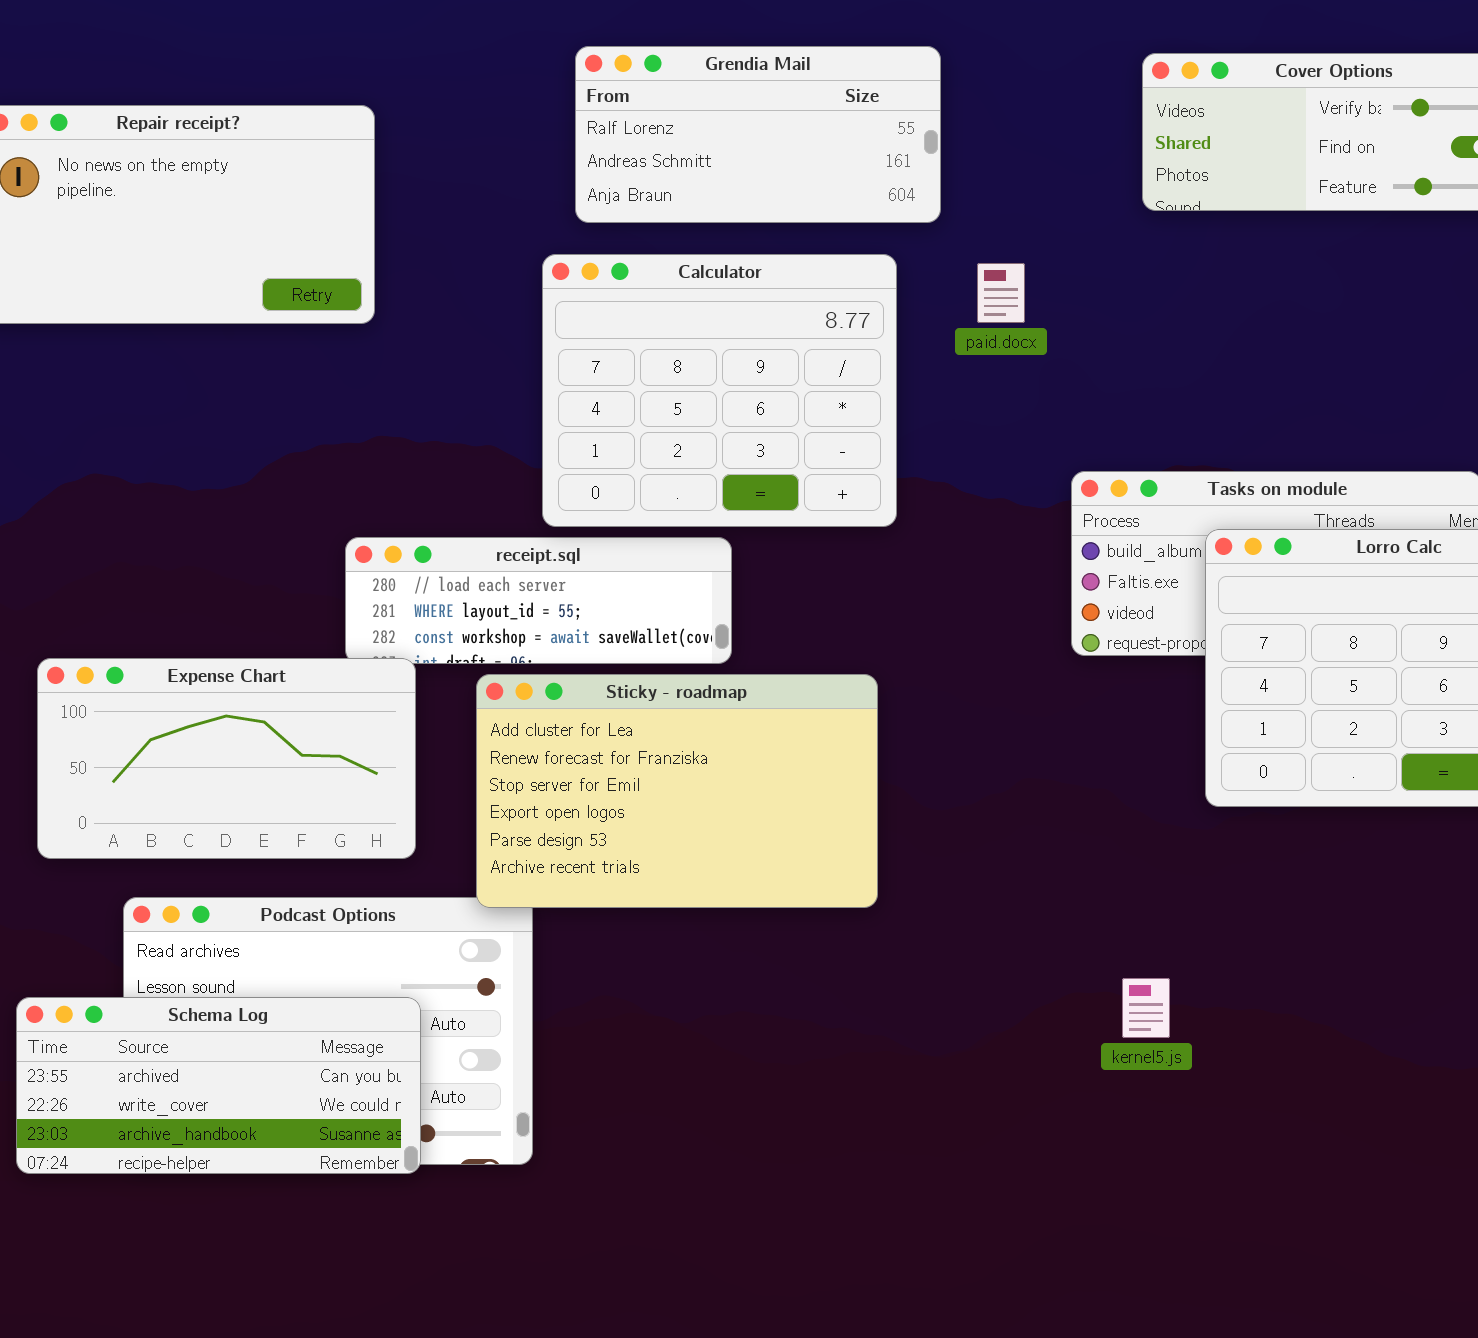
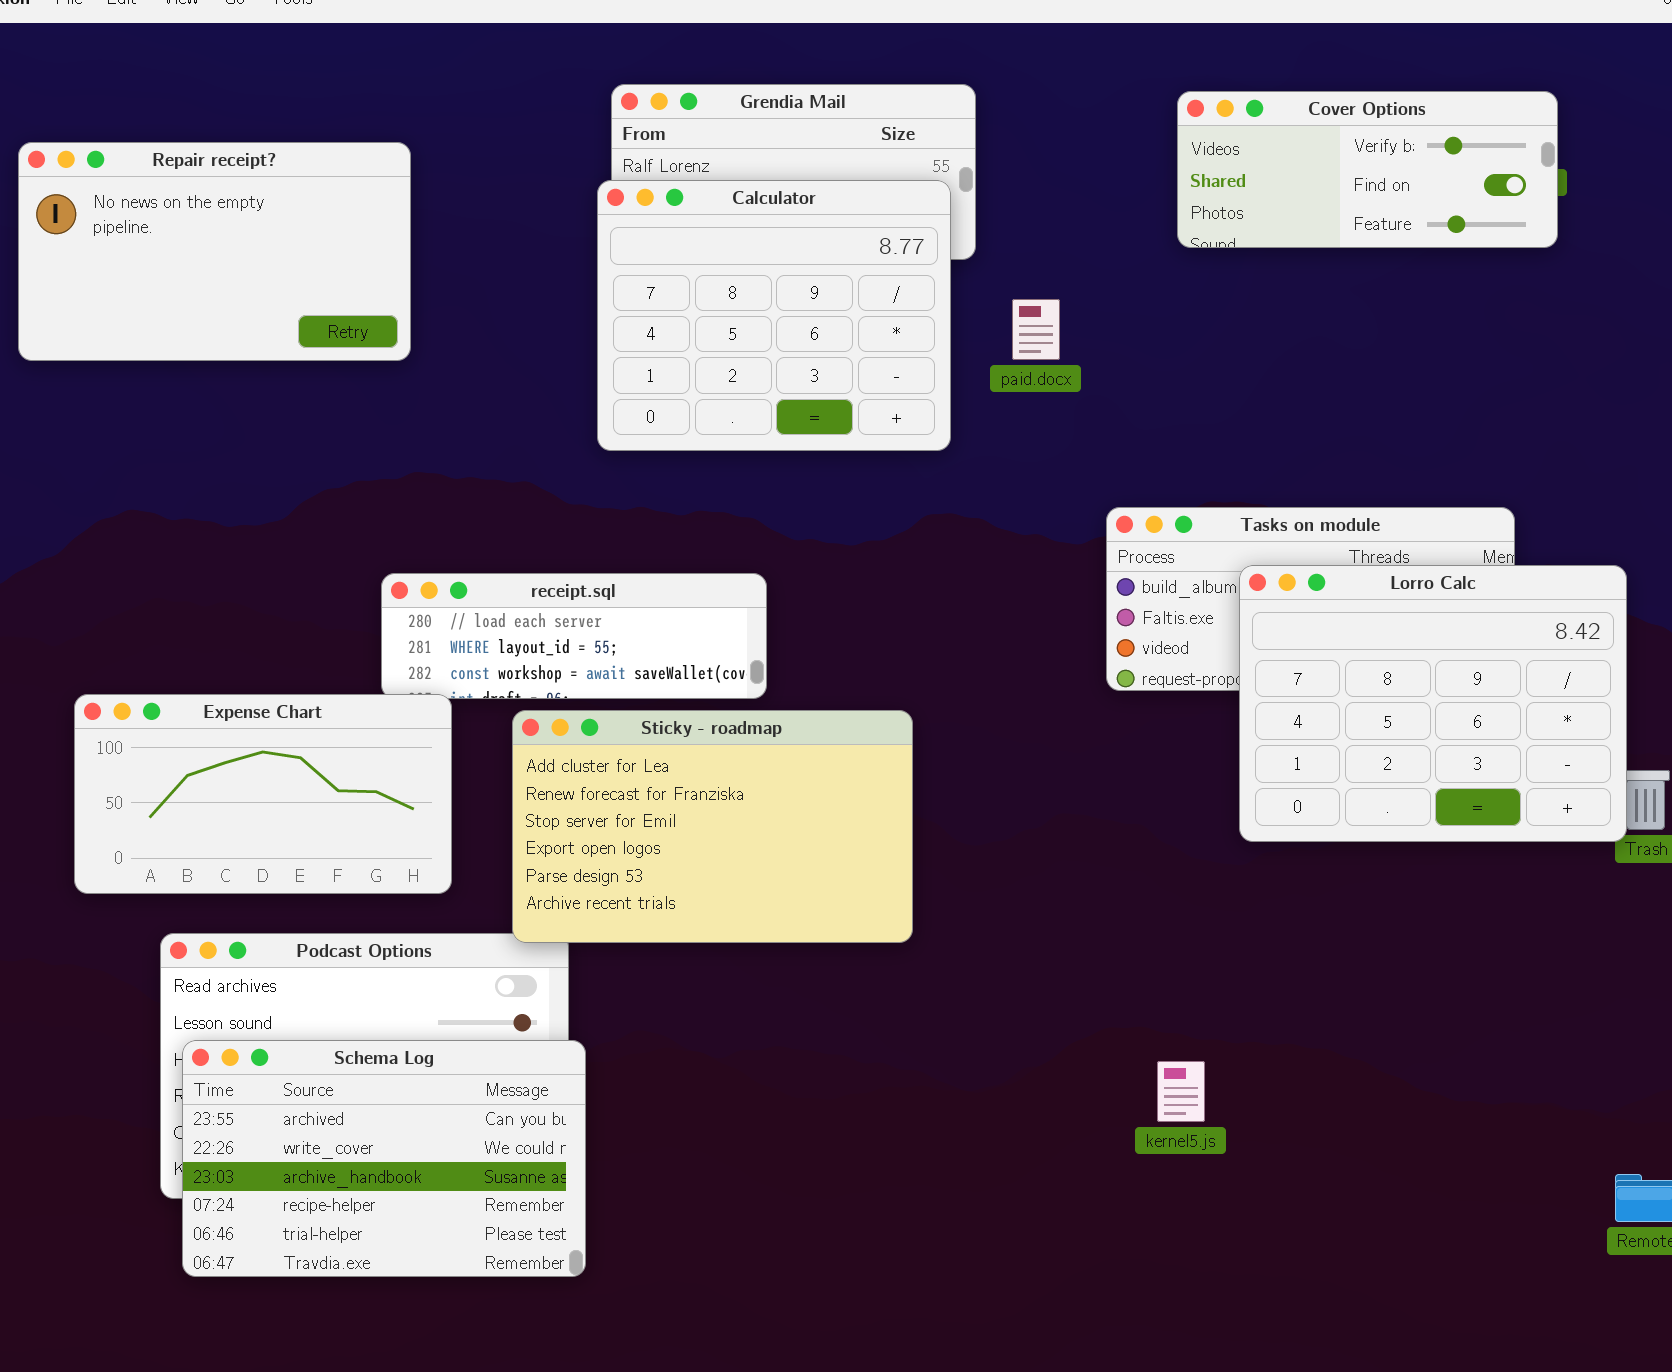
Calculator: [542,254,897,527] -> [597,180,951,451], moved
kernel5.js: [1122,978,1170,1038] -> [1157,1061,1205,1122], moved
Schema Log: [16,997,421,1174] -> [182,1040,586,1277], moved, resized

